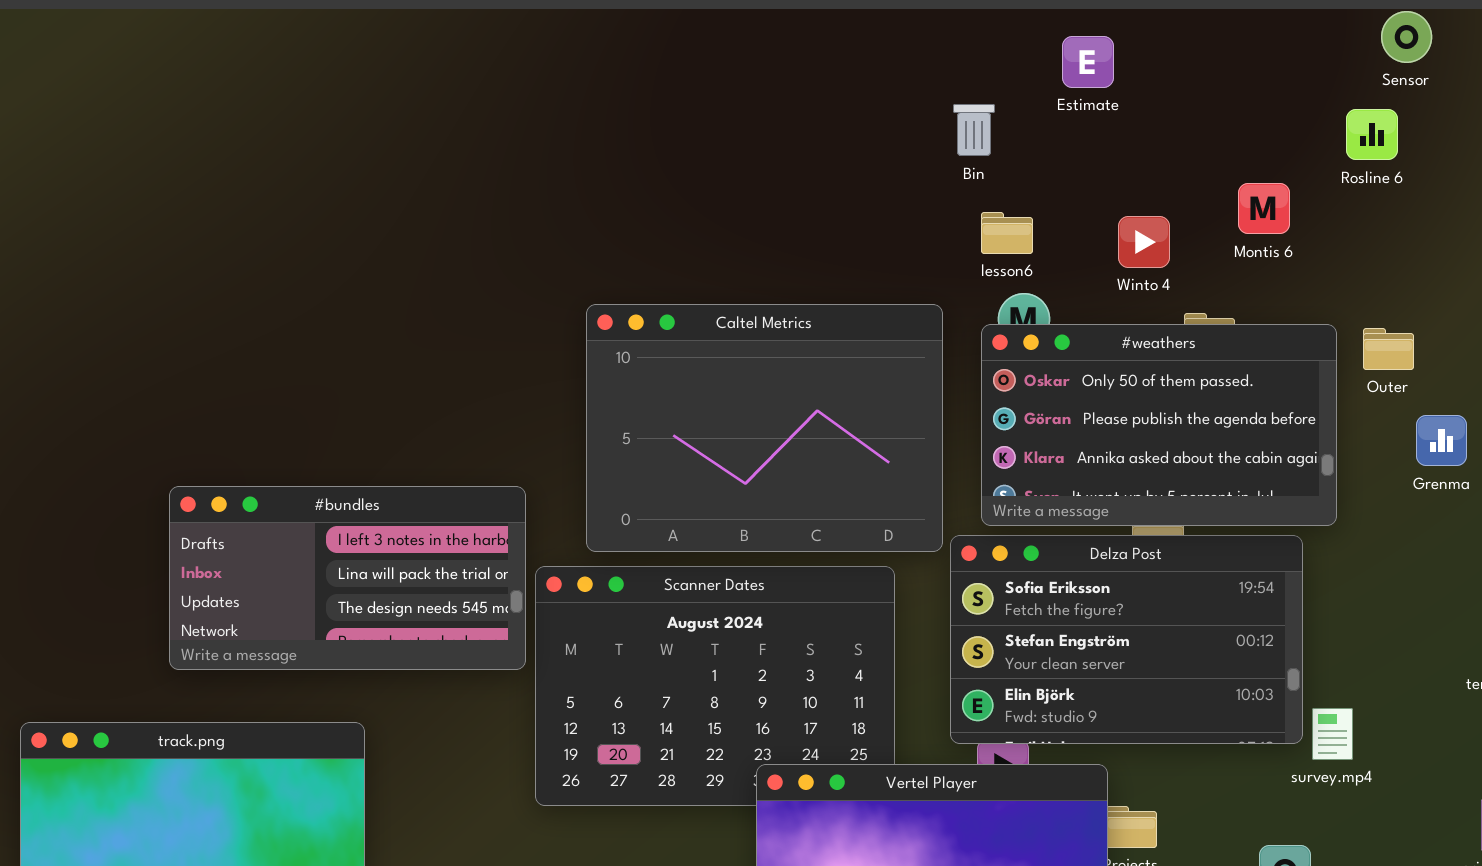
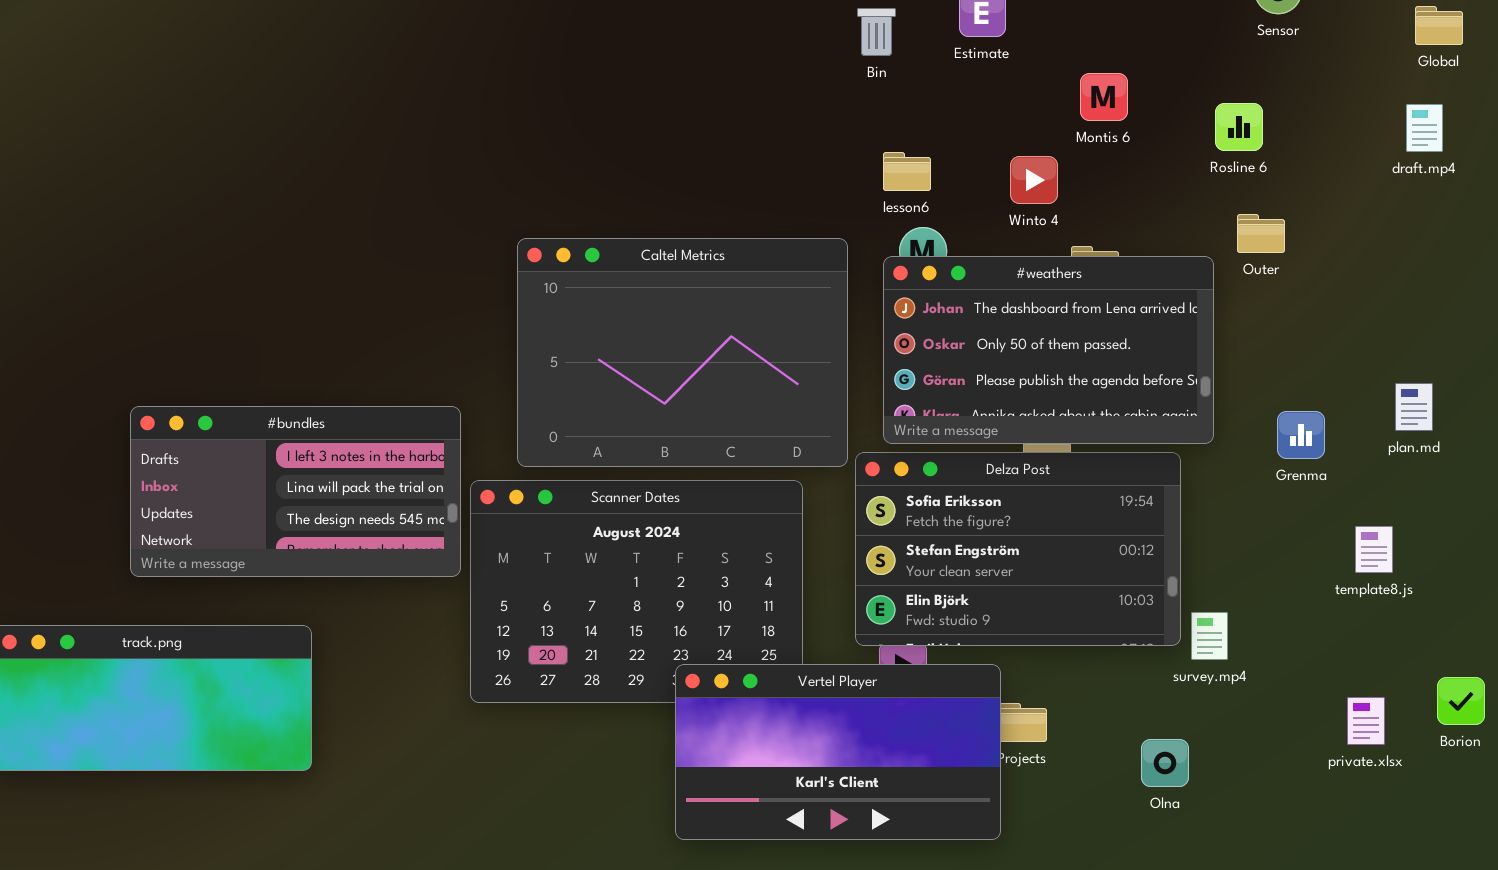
Bin: [953,104,995,156] -> [857,8,896,56], moved
Rosline 6: [1346,109,1398,160] -> [1215,103,1263,151], moved
Montis 6: [1238,183,1290,234] -> [1080,73,1128,121], moved
#weathers: [981,324,1337,526] -> [883,256,1214,444], scrolled up 1 row
Outer: [1363,328,1414,370] -> [1237,214,1285,253], moved
Grenma: [1416,415,1467,466] -> [1277,411,1325,459], moved

